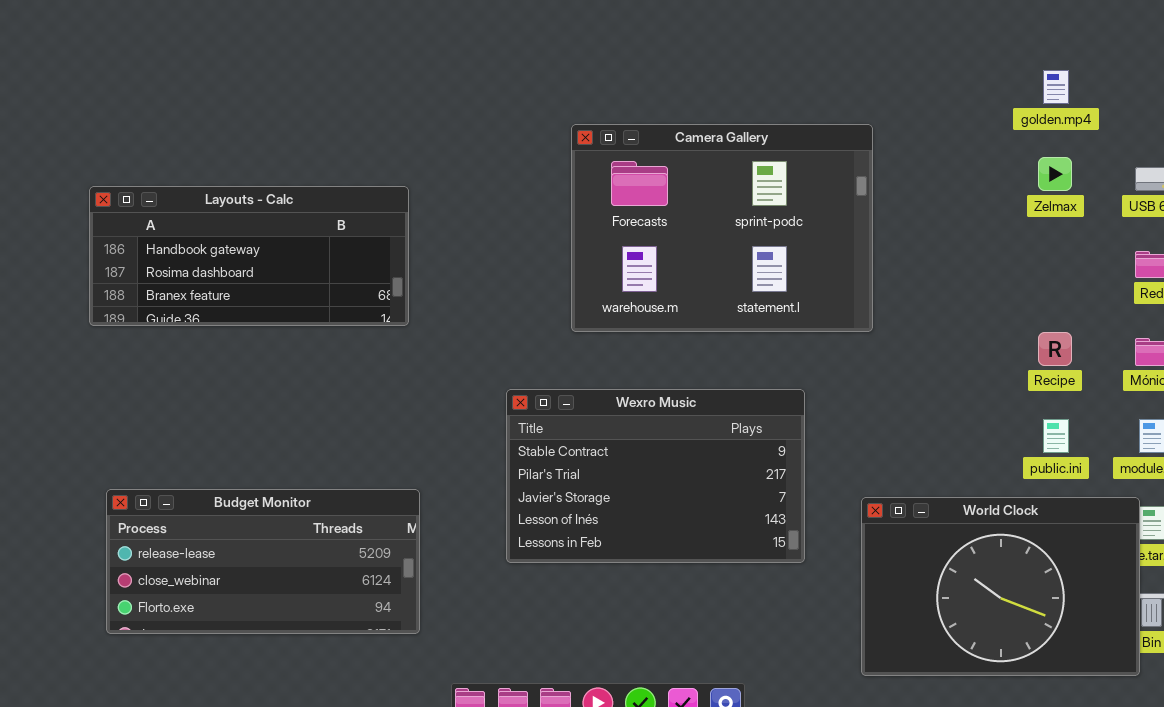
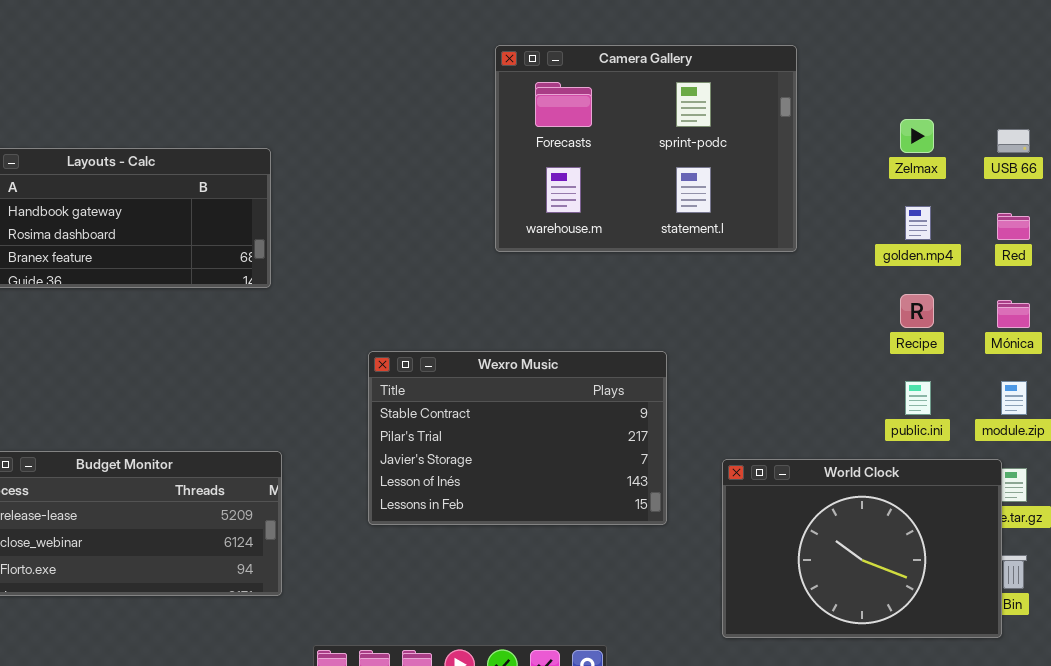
golden.mp4: [1043,70,1069,104] -> [905,206,931,240], moved
Camera Gallery: [571,124,873,332] -> [495,45,797,252], moved

